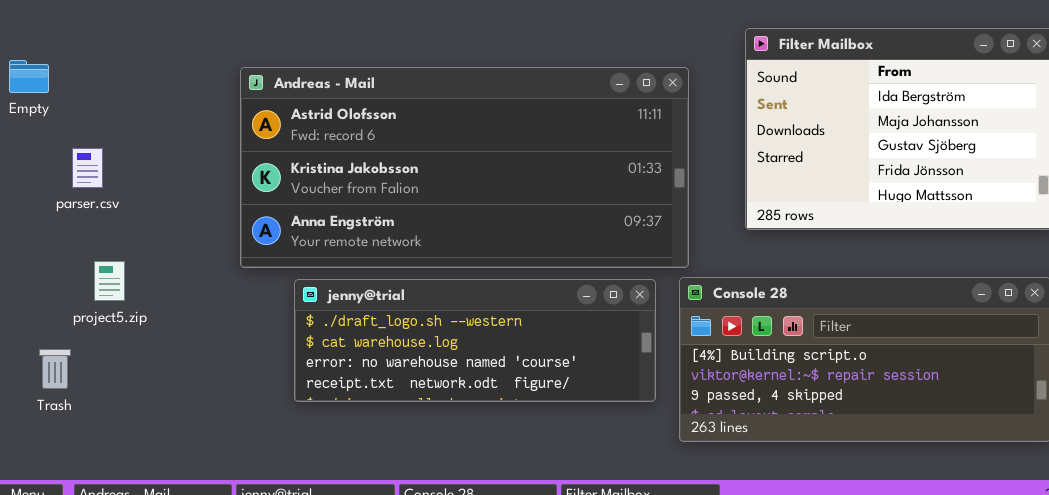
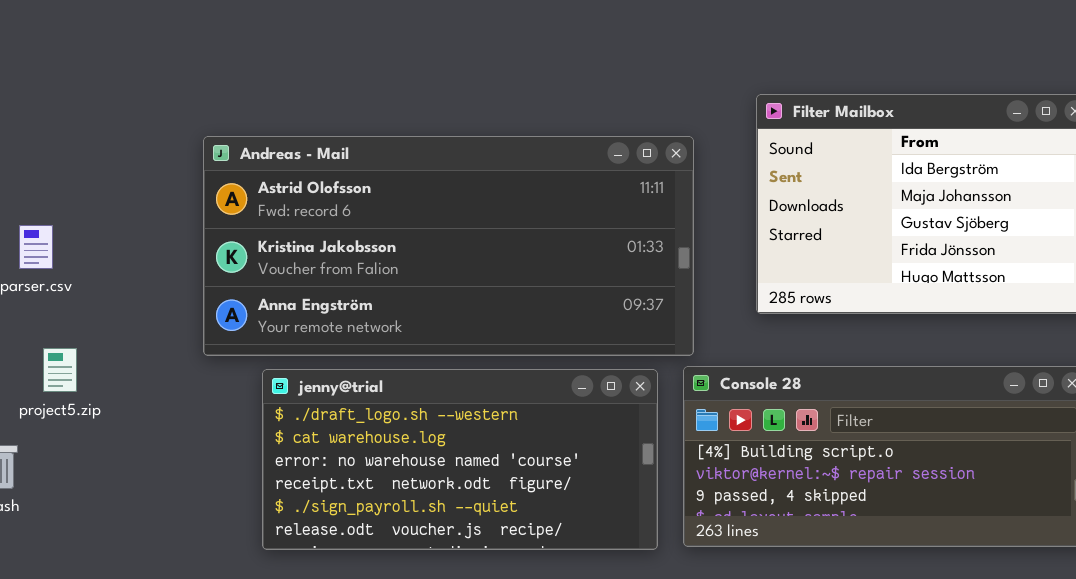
jenny@trial: [294,279,656,402] -> [262,369,658,550], resized

